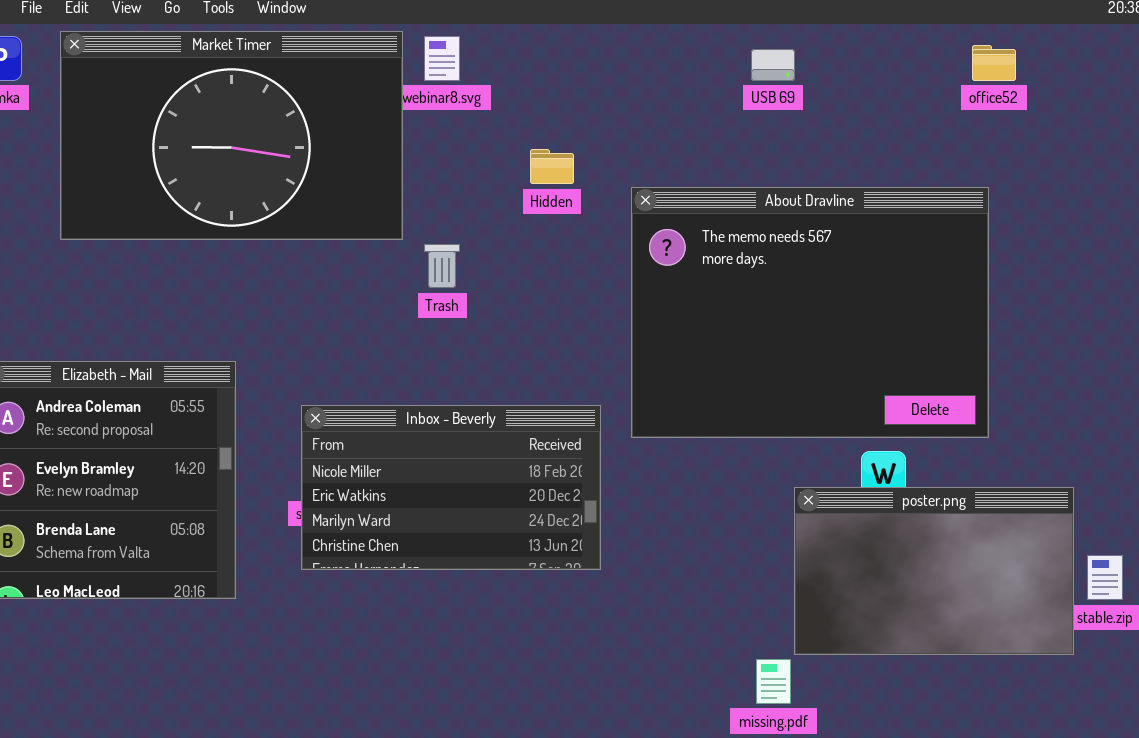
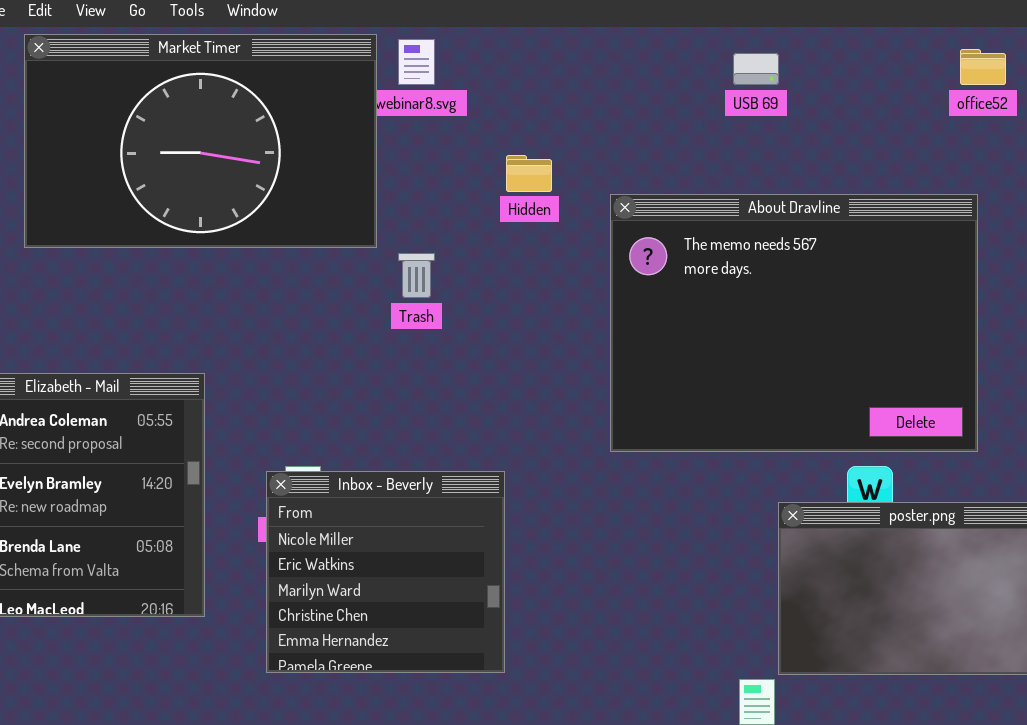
Inbox - Beverly: [301,405,601,570] -> [266,471,505,673], moved, resized

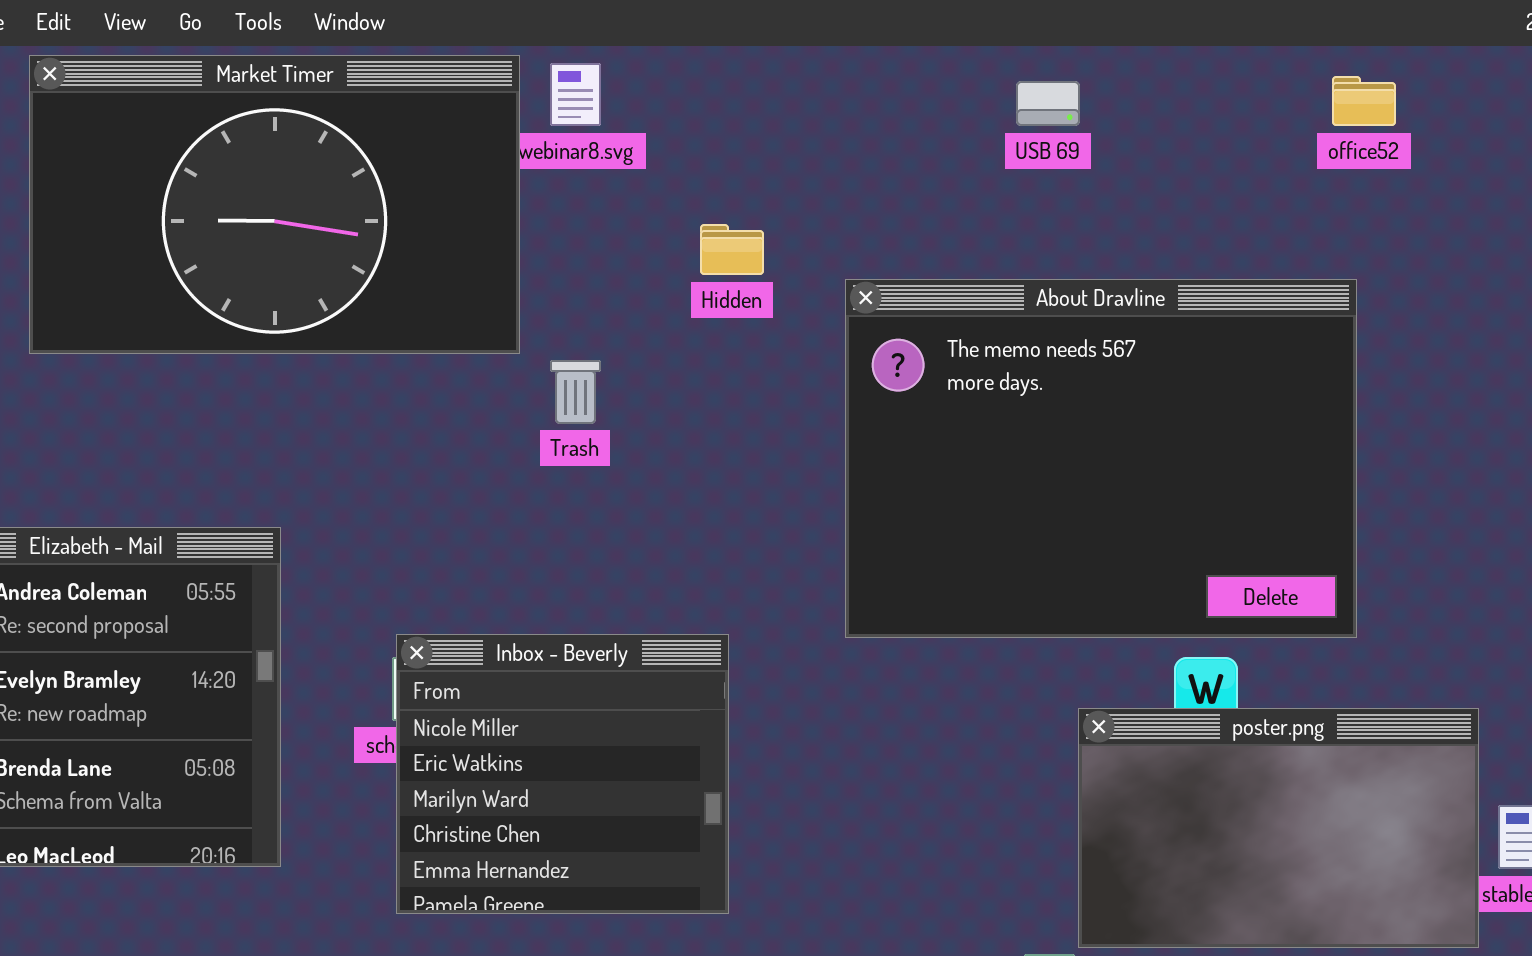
Inbox - Beverly: [266,471,505,673] -> [396,634,729,914], moved

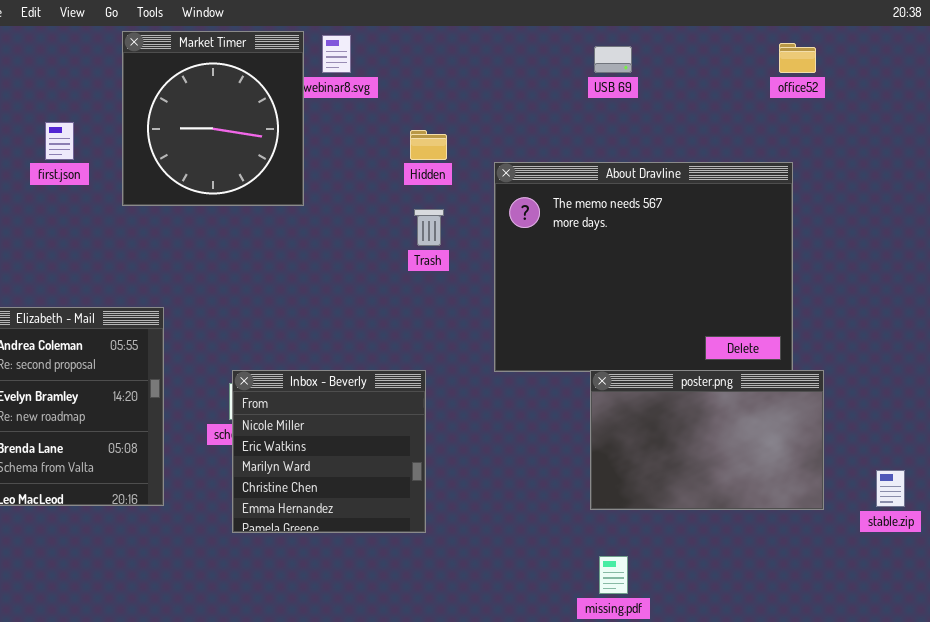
Market Timer: [29,55,520,354] -> [122,31,304,206], resized
Trash: [550,360,601,424] -> [414,209,444,246], moved
poster.png: [1078,708,1479,948] -> [590,370,824,510], moved

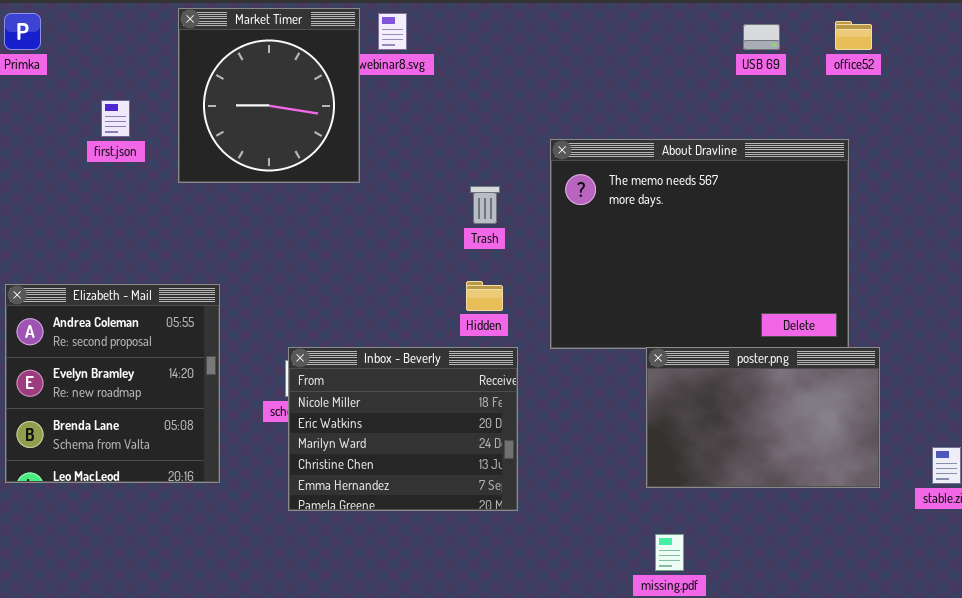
USB 69: [594,46,632,73] -> [743,24,780,50], moved
Hidden: [410,130,447,160] -> [466,281,503,311], moved
Inbox - Beverly: [232,370,426,533] -> [288,347,518,511], resized

